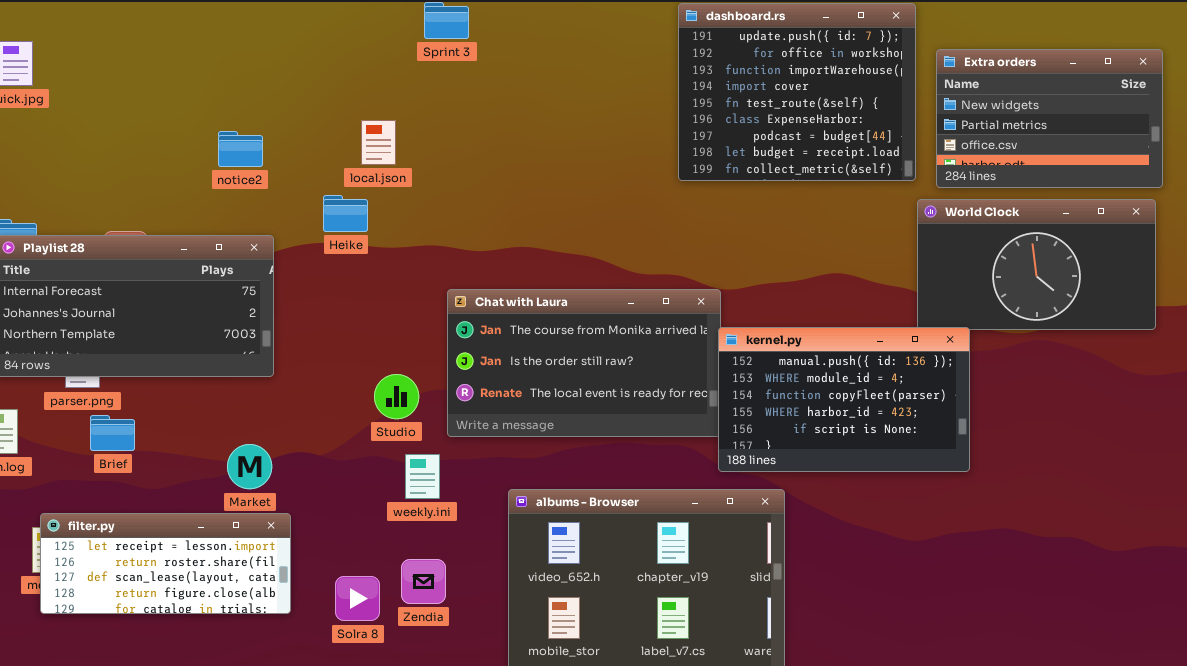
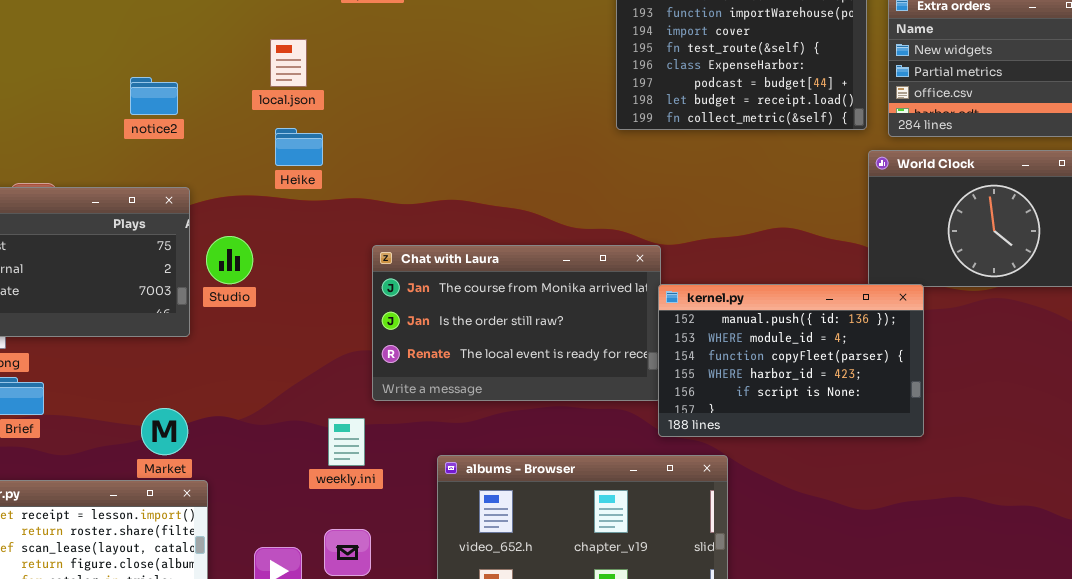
local.json: [361,120,396,165] -> [270,39,307,87], moved
Heike: [323,195,368,232] -> [275,128,323,166], moved
Studio: [374,374,419,419] -> [206,236,253,284], moved

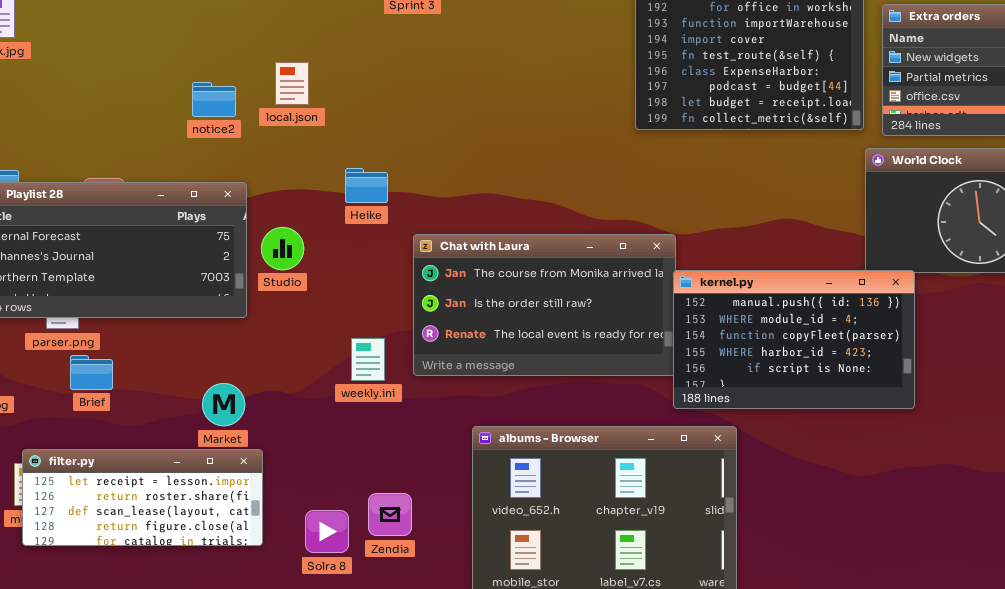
local.json: [270,39,307,87] -> [275,62,309,105], moved
Heike: [275,128,323,166] -> [345,168,388,203], moved
weekly.ini: [328,418,365,466] -> [351,338,385,381], moved

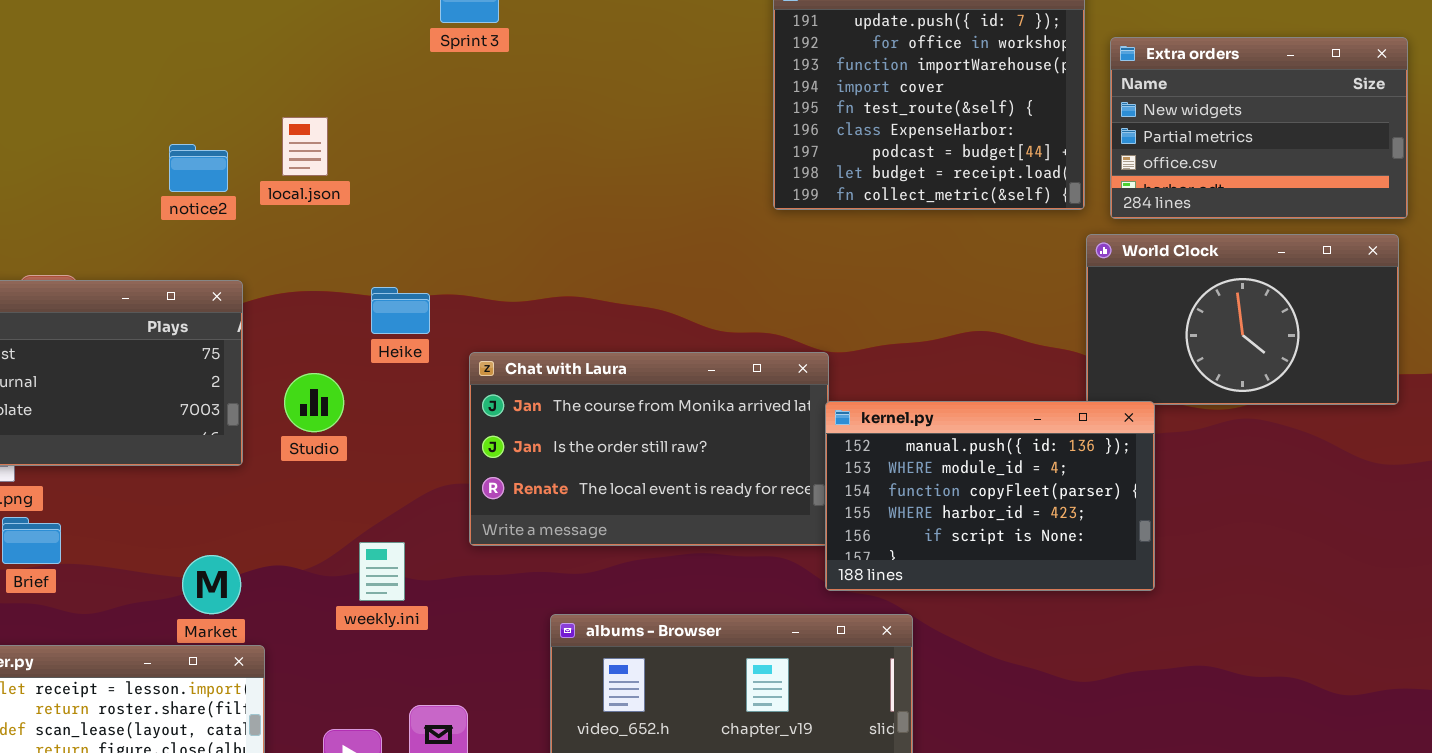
Heike: [345,168,388,203] -> [371,287,430,334], moved
Studio: [261,227,304,270] -> [284,373,344,432], moved
weekly.ini: [351,338,385,381] -> [359,542,405,601], moved

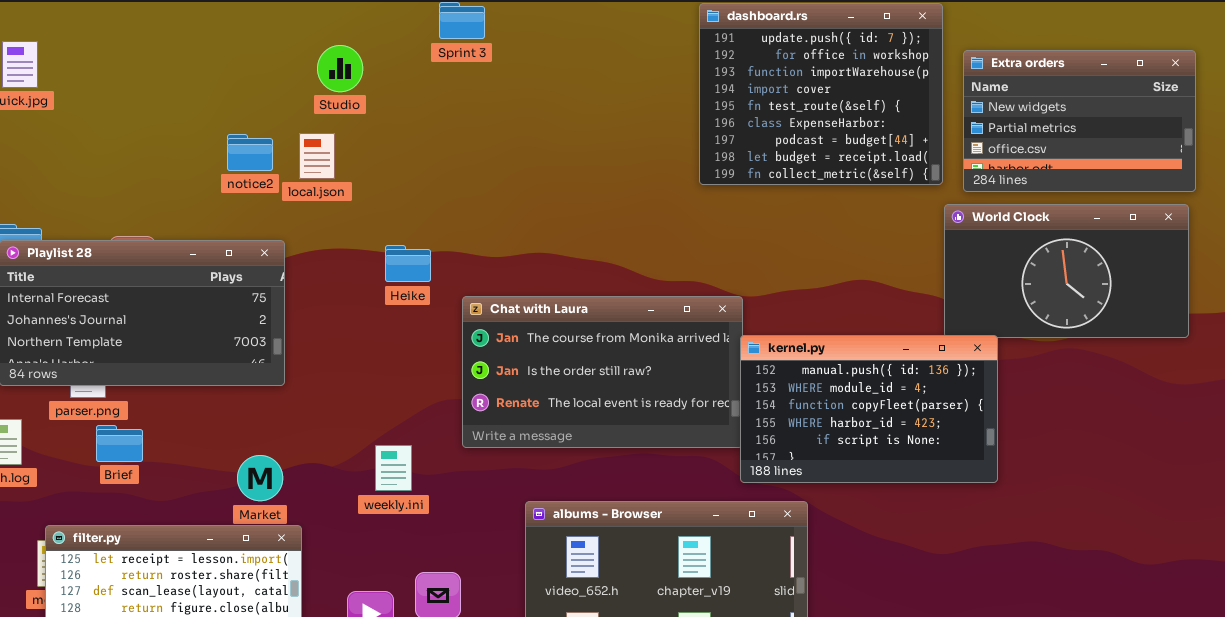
local.json: [282,117,328,176] -> [299,133,335,179], moved
Studio: [284,373,344,432] -> [317,45,363,92], moved

